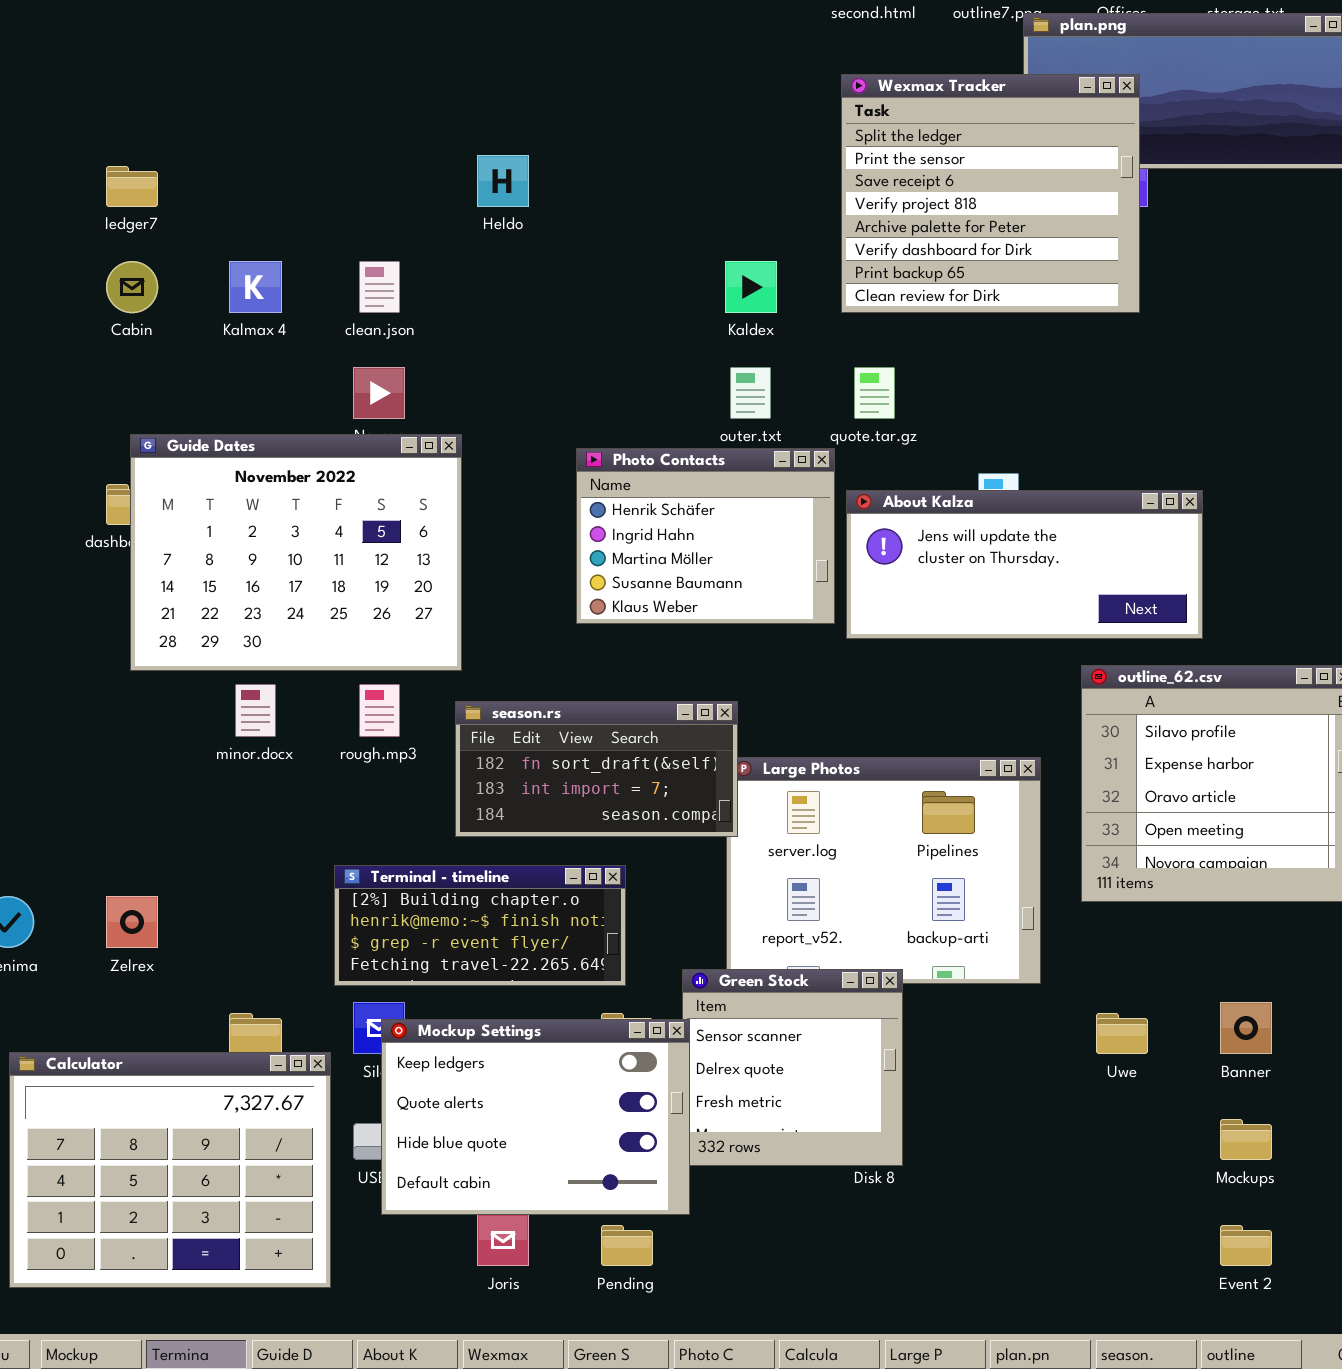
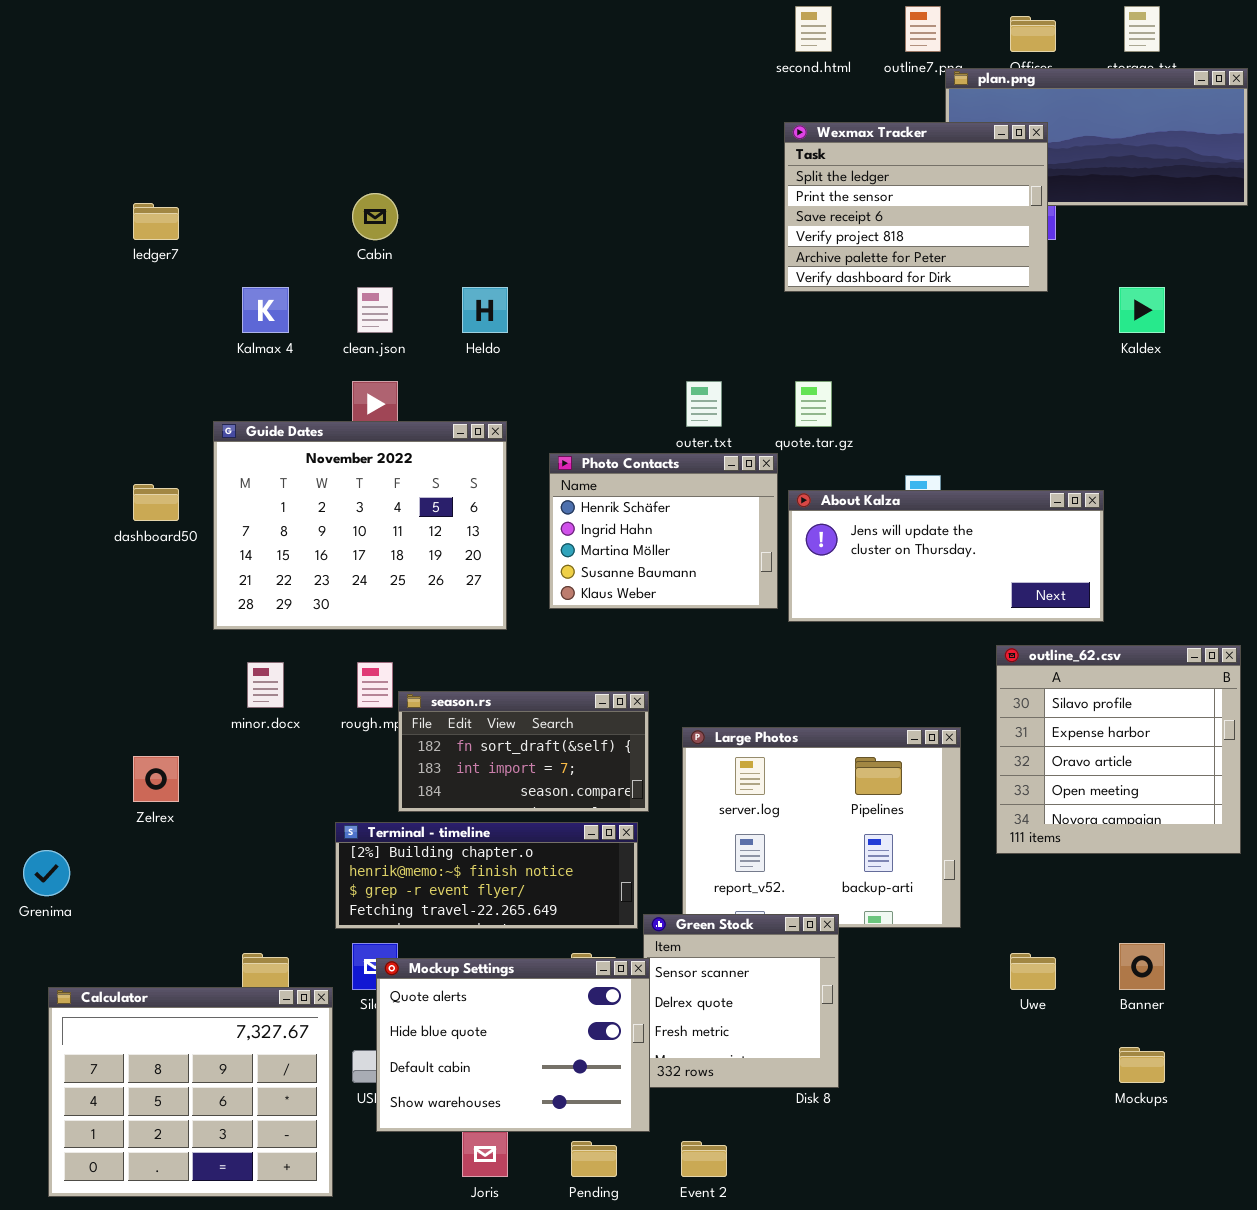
Wexmax Tracker: [841,74,1140,313] -> [784,122,1048,292], resized
Heldo: [477,155,529,207] -> [462,287,508,333], moved
Cabin: [106,261,158,313] -> [352,193,398,240], moved
Kaldex: [725,261,777,313] -> [1119,287,1165,333], moved
Guide Dates: [130,434,462,671] -> [213,421,507,630], moved
season.rs: [455,701,738,837] -> [398,691,649,812], moved
Terminal - timeline: [334,865,626,986] -> [335,822,638,929], resized
Zelrex: [106,896,158,948] -> [133,756,179,802], moved
Mockup Settings: [381,1019,690,1215] -> [376,958,650,1132], scrolled down 1 row
Event 2: [1220,1225,1272,1266] -> [681,1141,727,1177], moved

